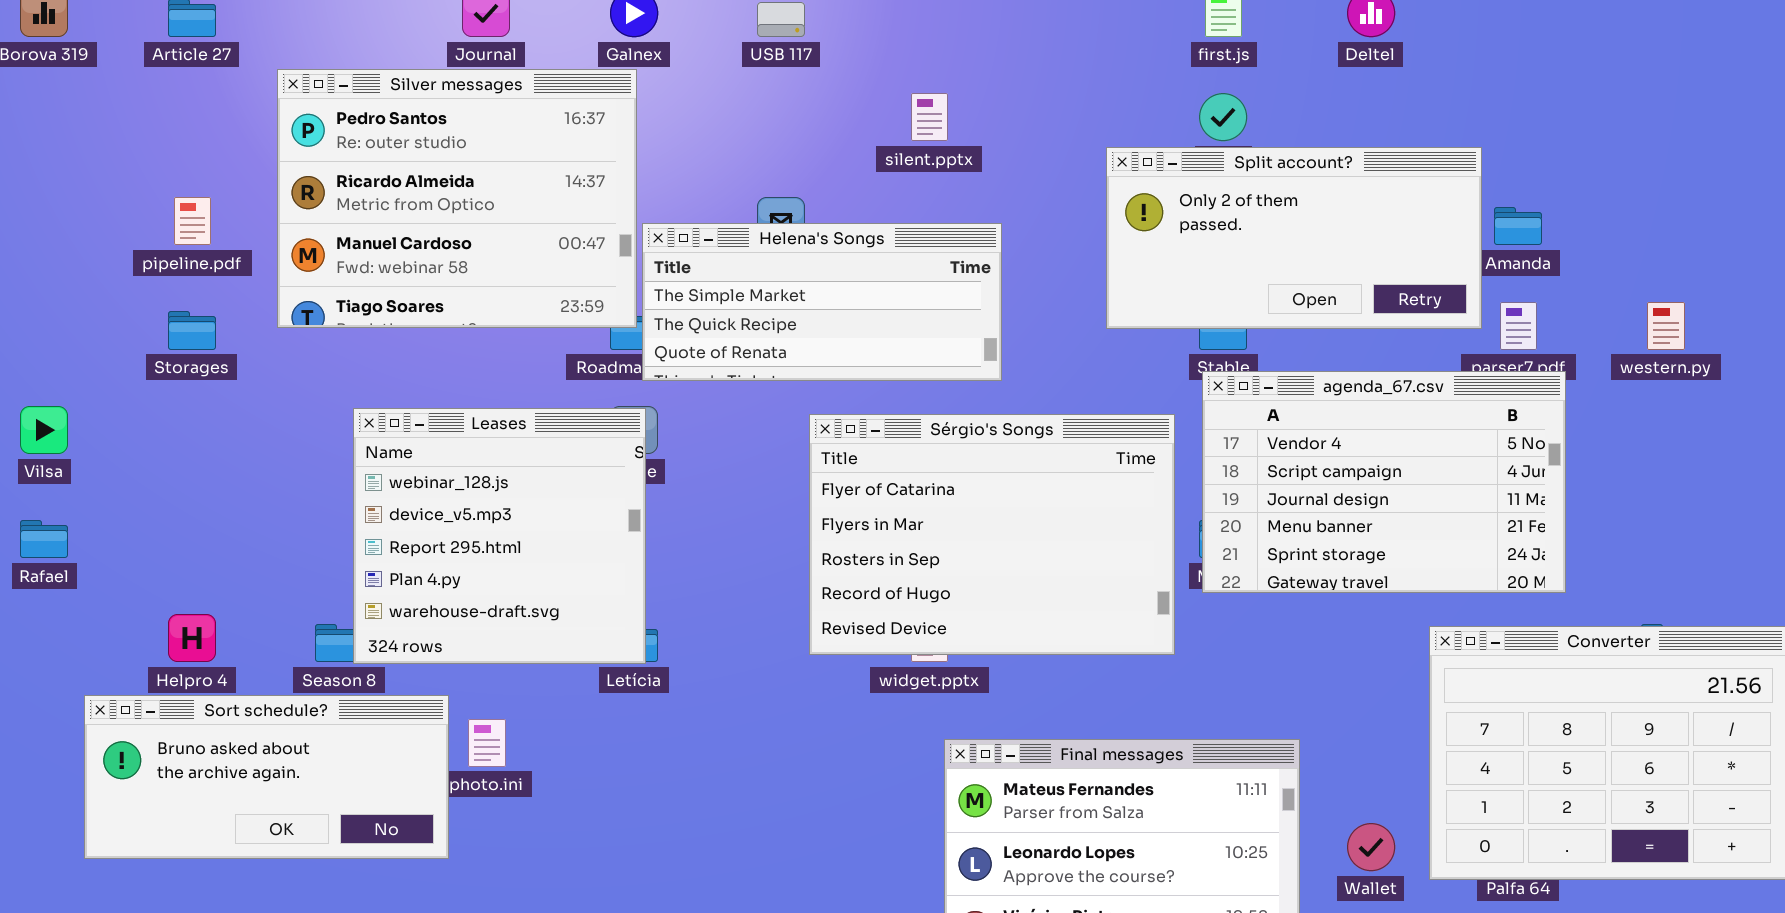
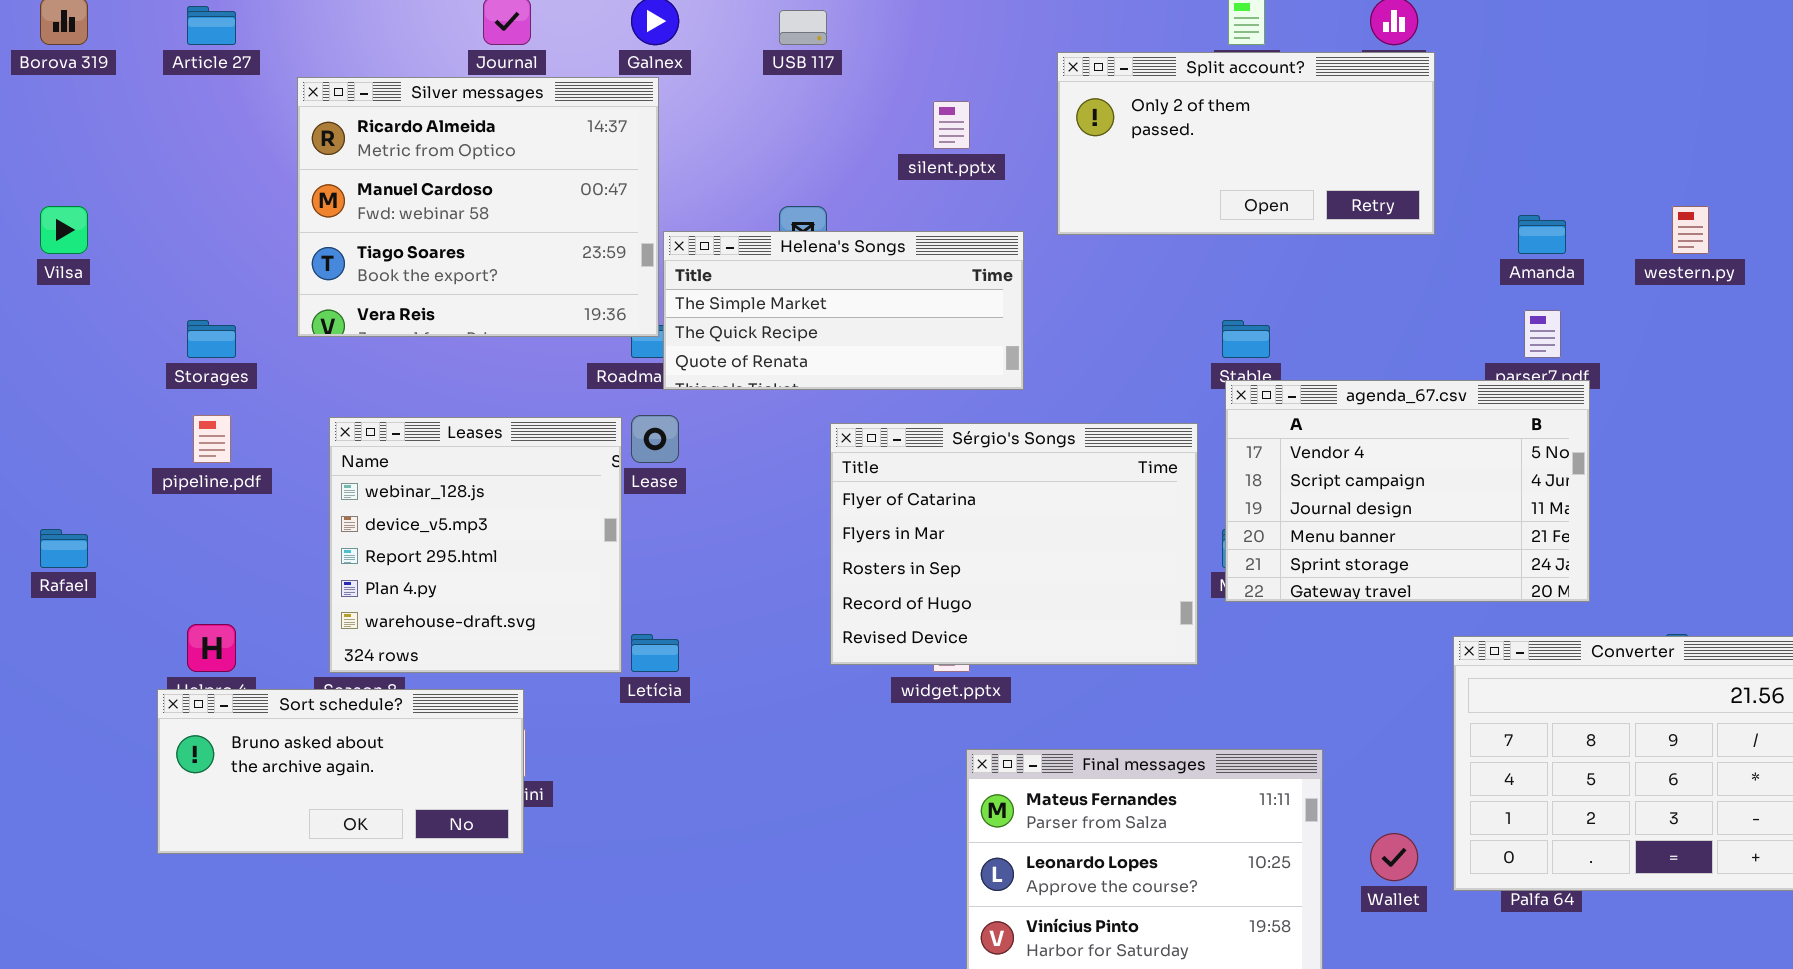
Silver messages: [277,69,637,328] -> [297,77,659,337], scrolled down 1 row
Split account?: [1106,147,1482,329] -> [1057,52,1435,235], moved
pipeline.pdf: [174,197,211,245] -> [193,415,231,463], moved
western.py: [1647,302,1685,350] -> [1672,206,1709,254], moved
Vilsa: [20,406,68,454] -> [40,206,88,254], moved
Leases: [353,408,646,664] -> [329,417,622,673], moved
Sort schedule?: [84,695,449,859] -> [157,689,524,854], moved

